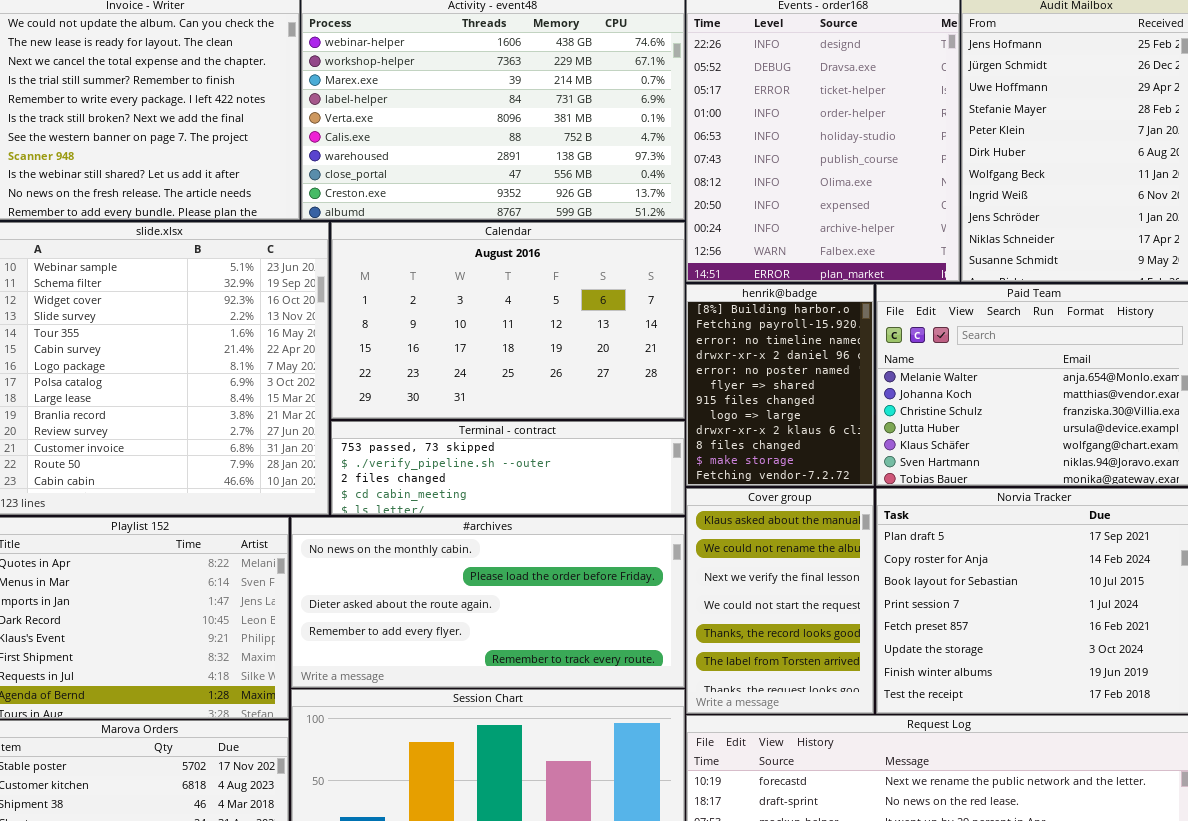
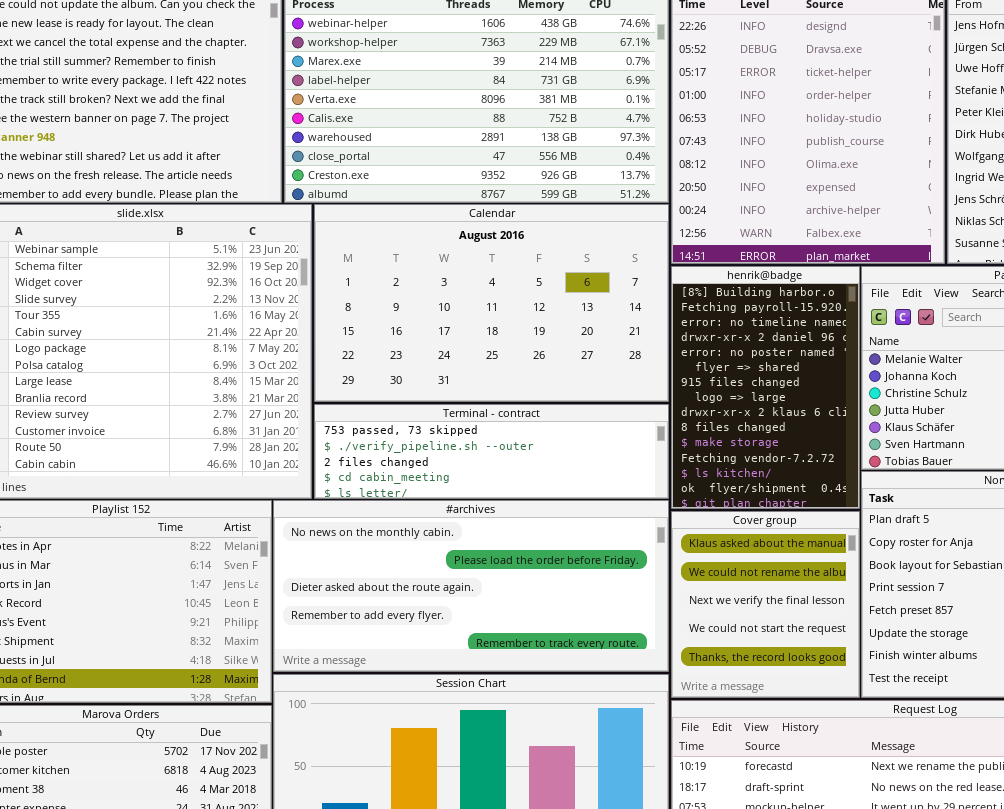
henrik@badge: [686,284,874,486] -> [671,266,860,509], resized
Cover group: [686,488,874,714] -> [671,511,860,698], resized

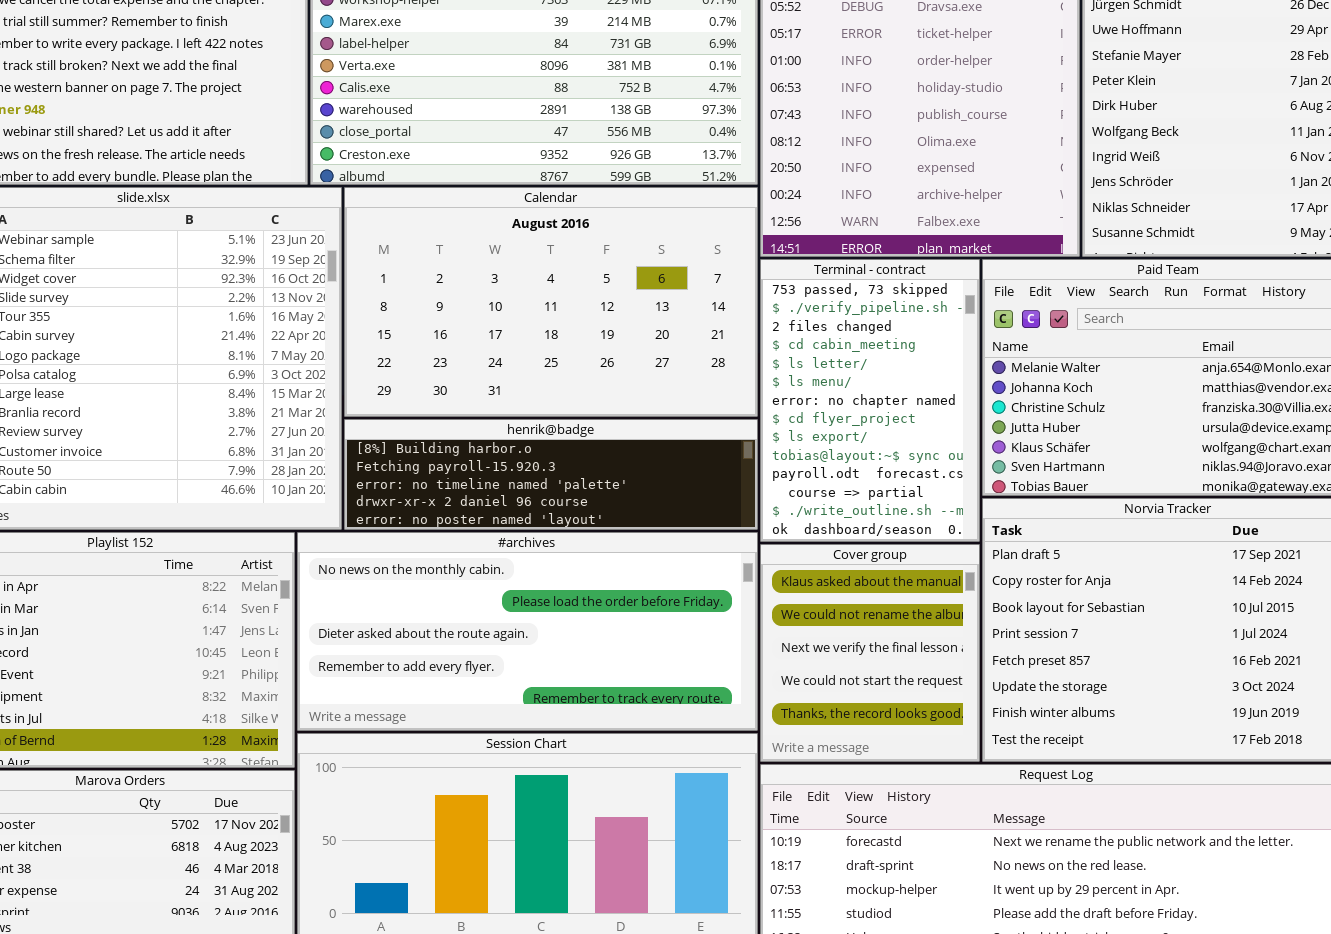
henrik@badge: [671,266,860,509] -> [344,419,758,530], moved, resized
Terminal - contract: [314,404,669,499] -> [760,259,980,542], moved, resized

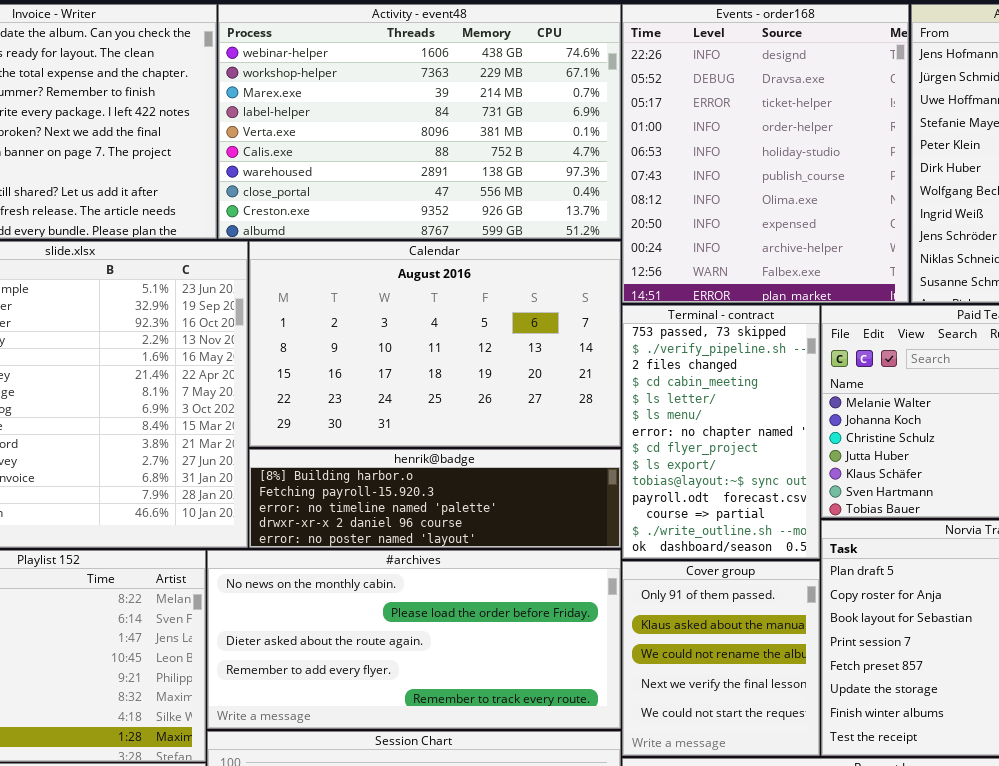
Cover group: [760,544,980,762] -> [622,561,820,756], scrolled up 1 row

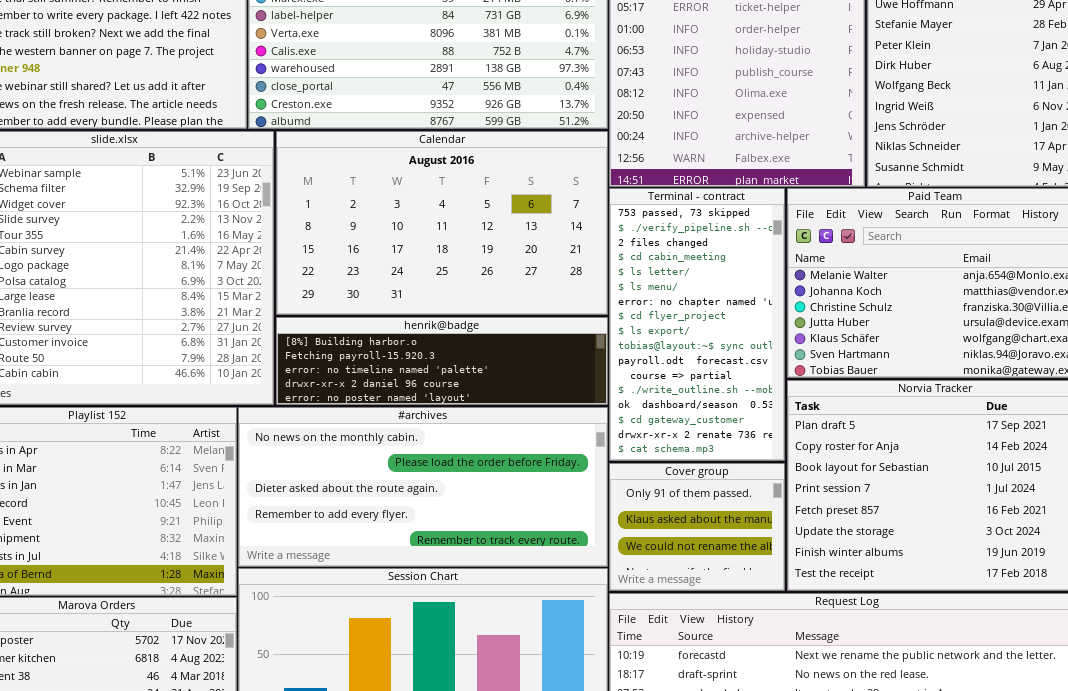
Terminal - contract: [622,305,820,559] -> [609,188,785,461], resized
Cover group: [622,561,820,756] -> [609,463,785,591], resized

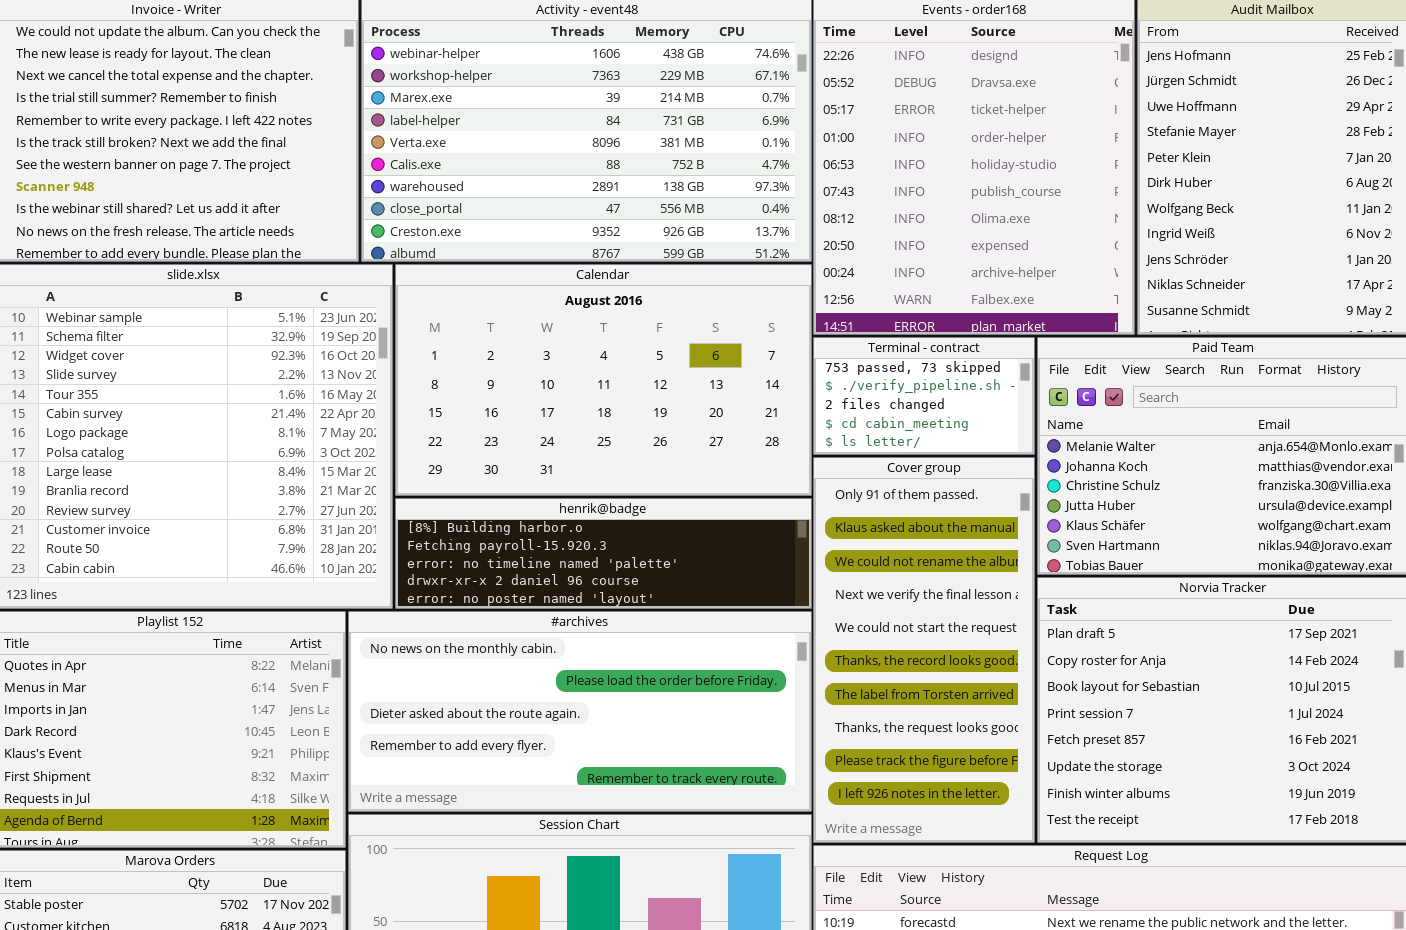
Terminal - contract: [609,188,785,461] -> [813,337,1035,455], resized
Cover group: [609,463,785,591] -> [813,457,1035,843], resized

